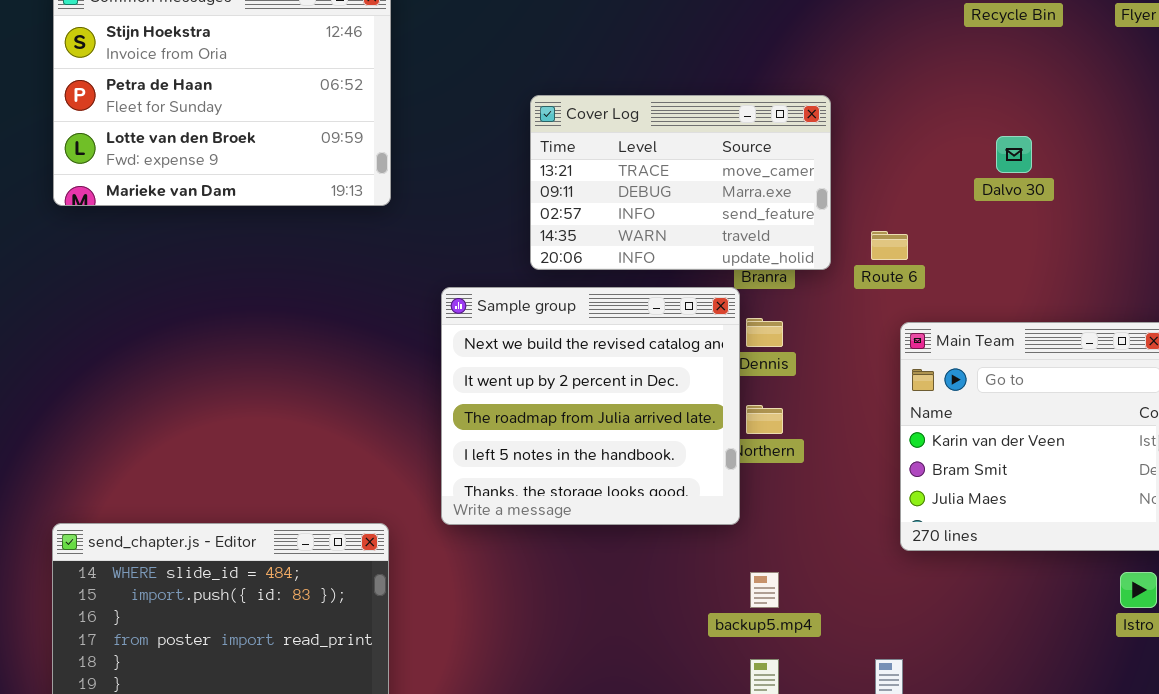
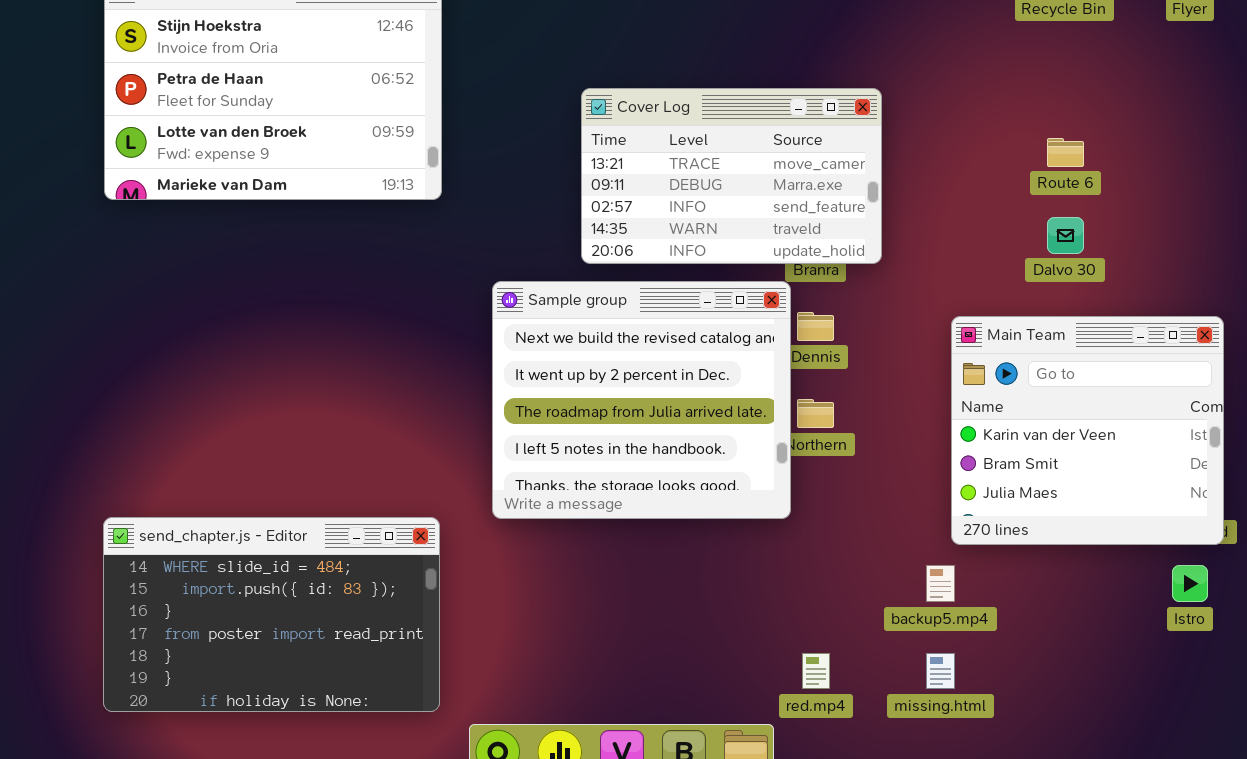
Dalvo 30: [996,136,1032,173] -> [1047,217,1084,254], moved
Route 6: [871,231,908,260] -> [1047,138,1084,167], moved
backup5.mp4: [750,572,779,608] -> [926,565,955,602], moved

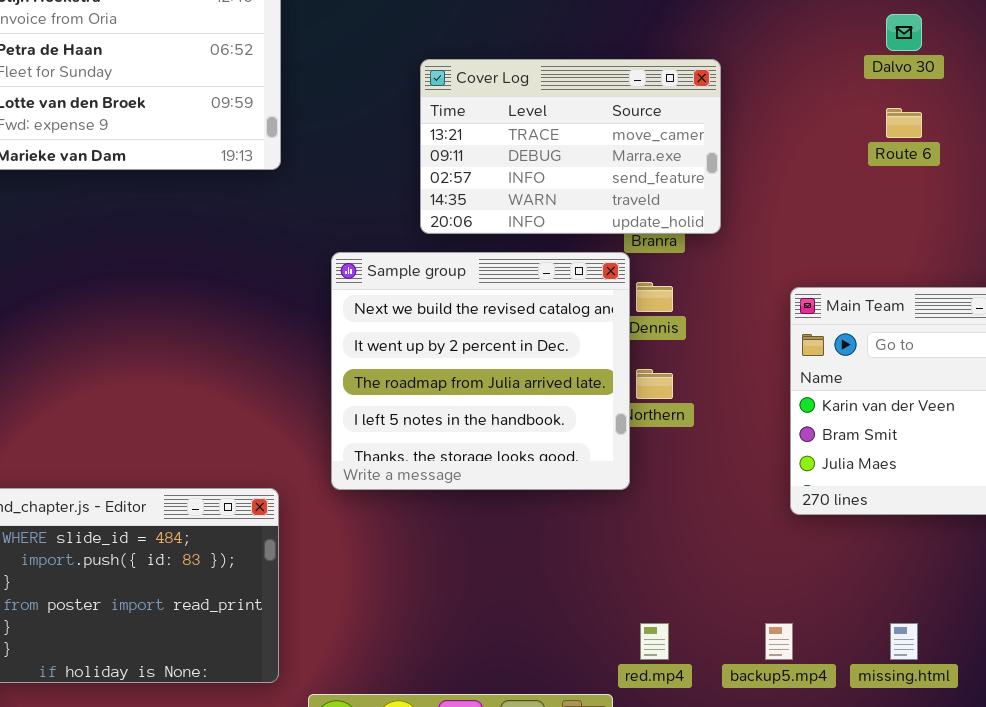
Dalvo 30: [1047,217,1084,254] -> [886,14,922,51], moved
backup5.mp4: [926,565,955,602] -> [765,623,793,660], moved
missing.html: [926,653,955,689] -> [890,623,918,660], moved

